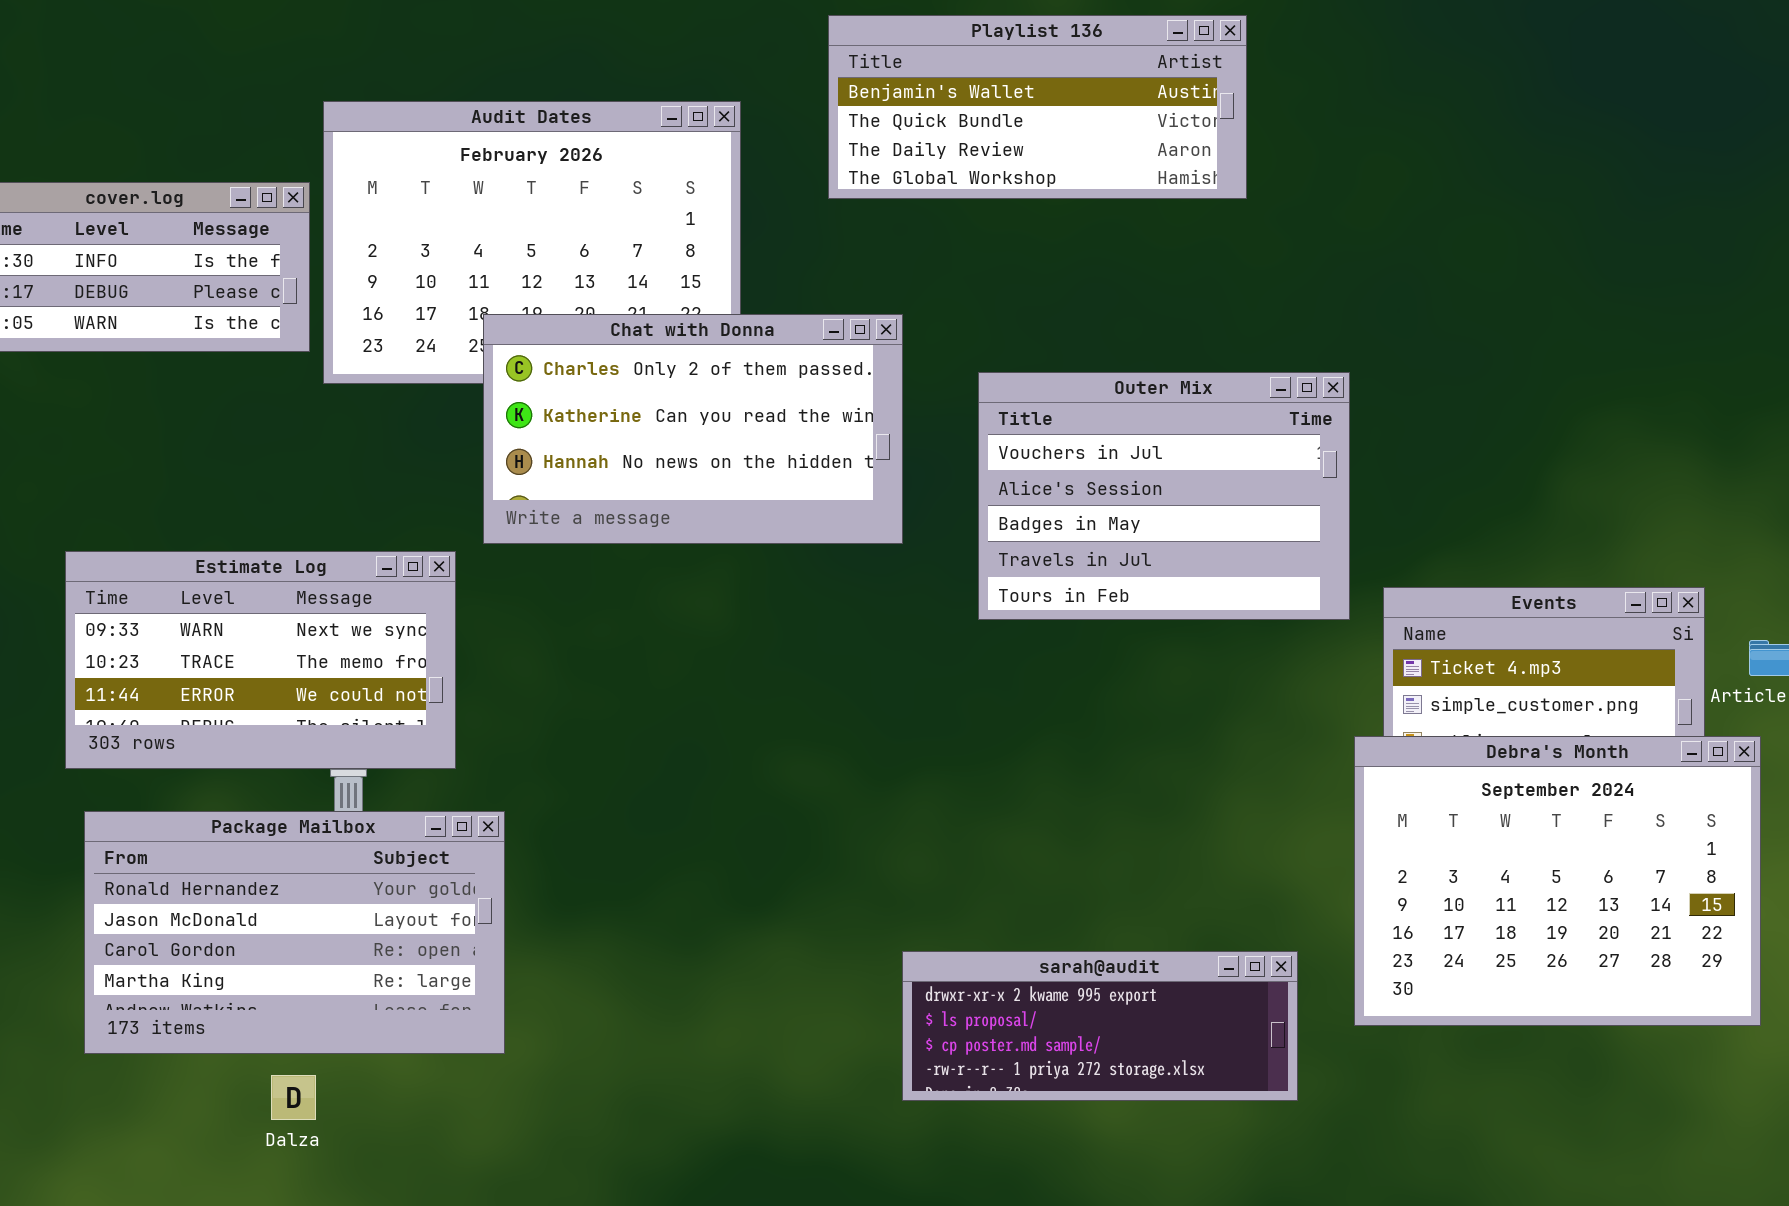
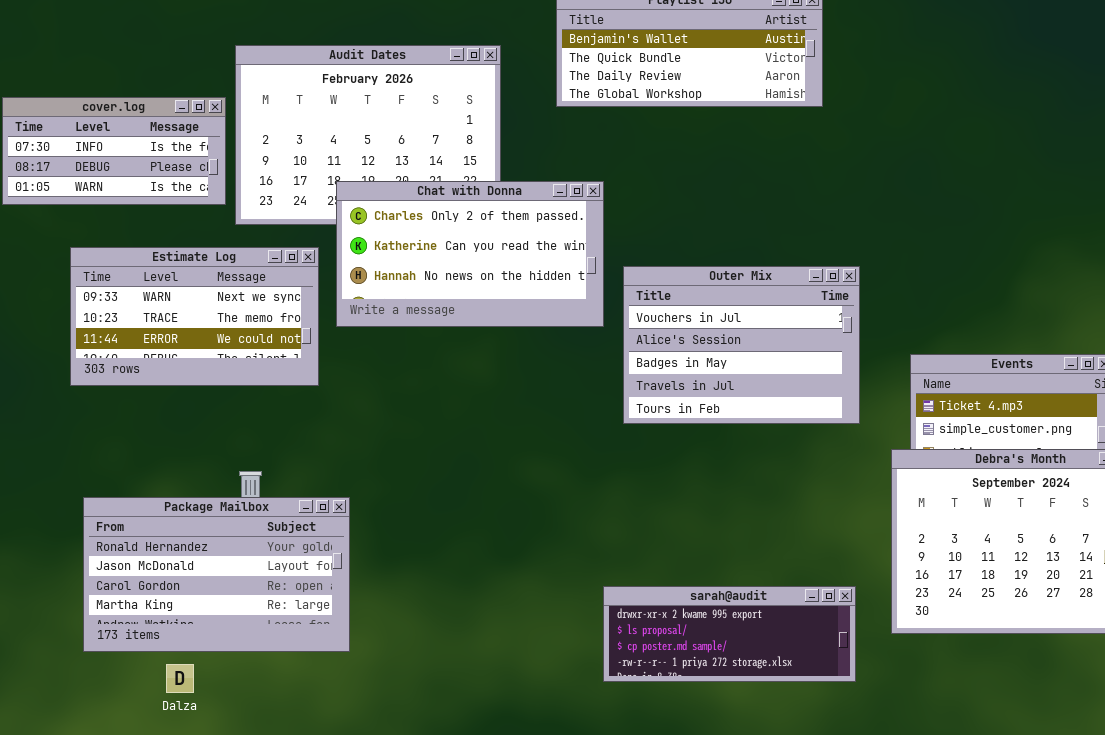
Outer Mix: [978,372,1350,620] -> [623,266,860,424], moved
Estimate Log: [65,551,456,769] -> [70,247,319,386], moved
Dalza: [271,1075,316,1120] -> [166,664,194,693], moved

